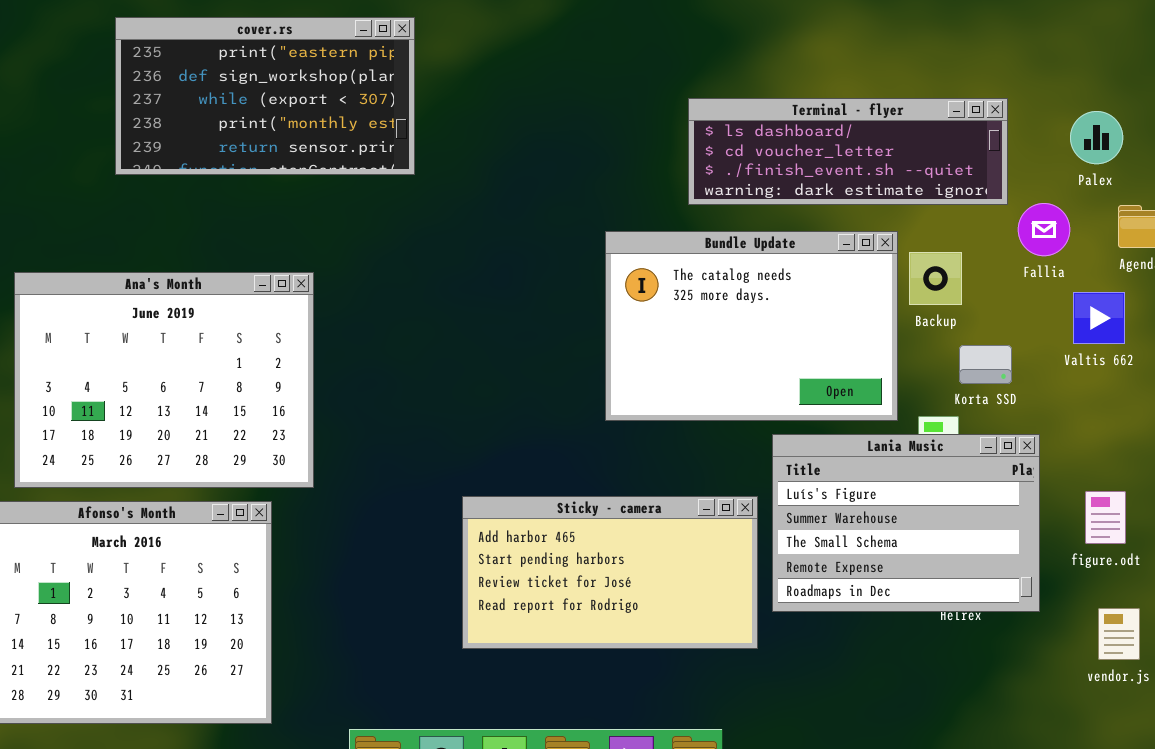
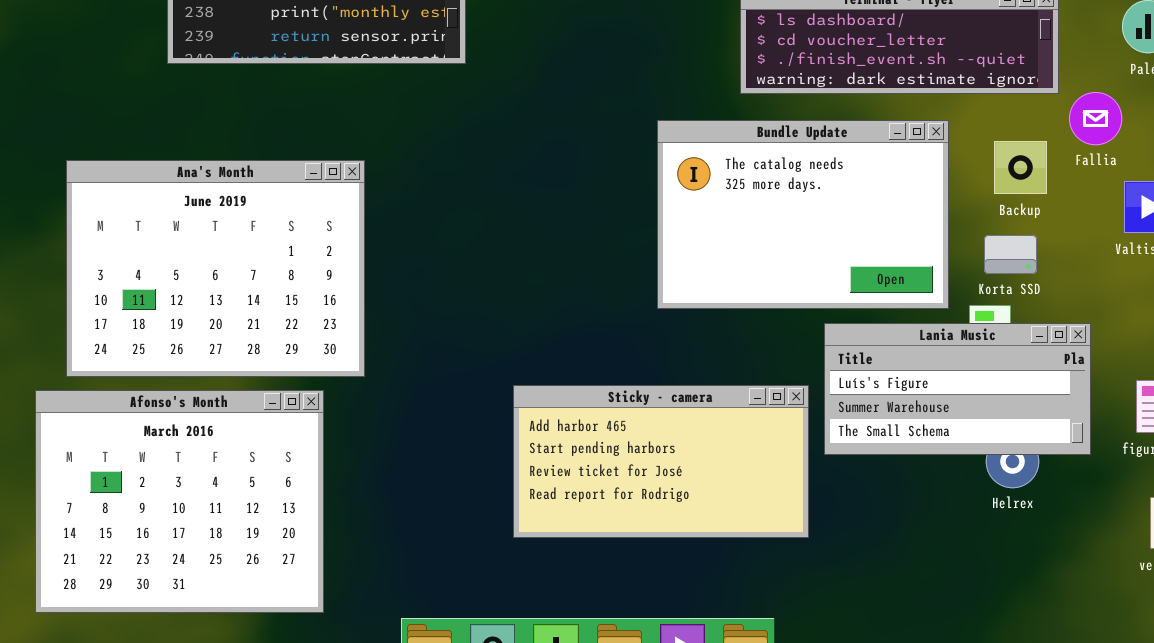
Backup: [909,252,962,305] -> [994,141,1047,194], moved
Korta SSD: [959,345,1012,384] -> [984,235,1037,274], moved
Lania Music: [772,434,1040,612] -> [824,323,1091,455], resized

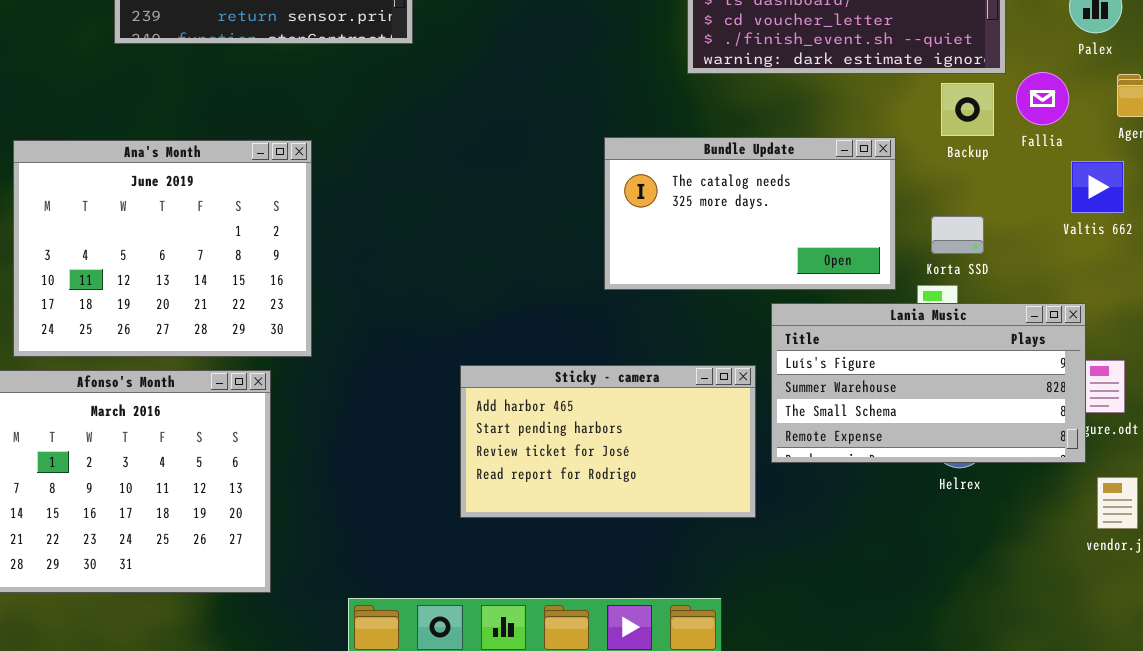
Bundle Update: [657,120,949,309] -> [604,137,896,290], resized
Backup: [994,141,1047,194] -> [941,83,994,136], moved
Lania Music: [824,323,1091,455] -> [771,303,1086,463], resized

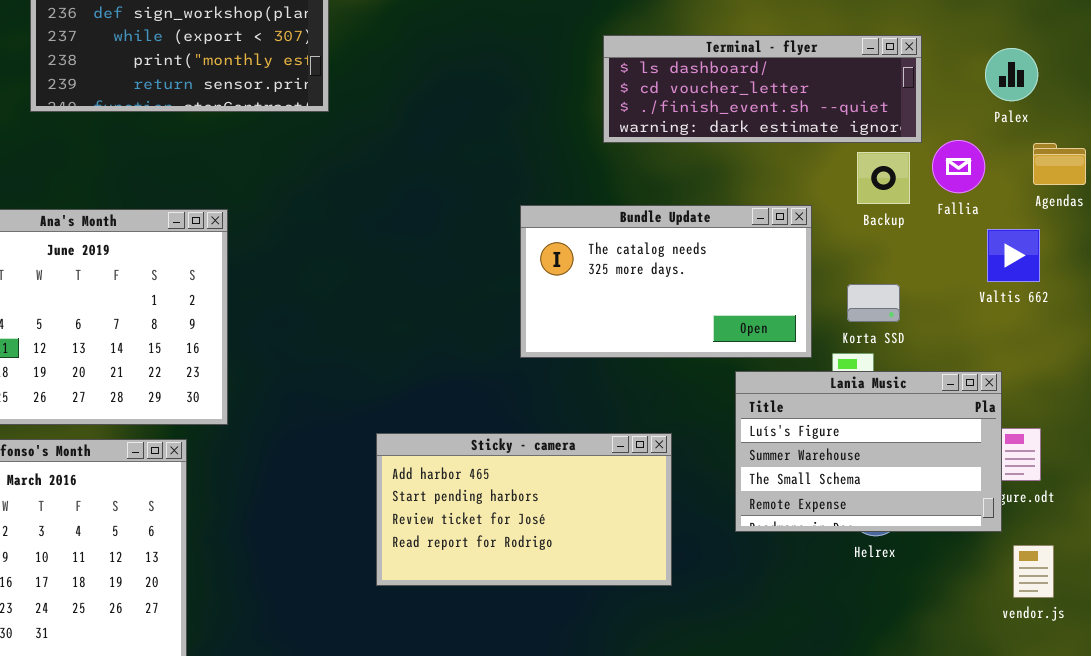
Lania Music: [771,303,1086,463] -> [735,371,1002,532], resized

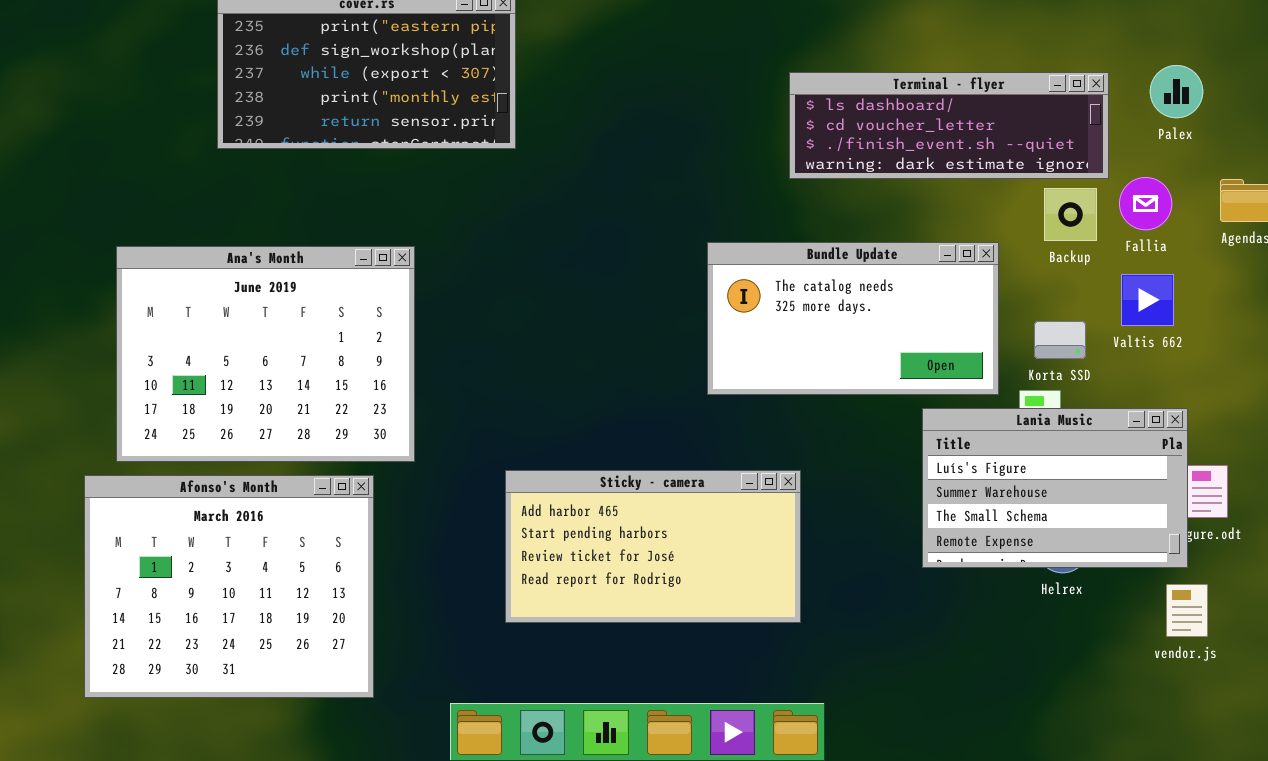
Palex: [985,48,1038,101] -> [1150,65,1203,118], moved
Valtis 662: [987,229,1040,282] -> [1121,274,1174,326], moved
Sticky - camera: [376,433,672,586] -> [505,470,801,623], moved
vendor.js: [1013,545,1054,598] -> [1166,584,1208,637], moved

